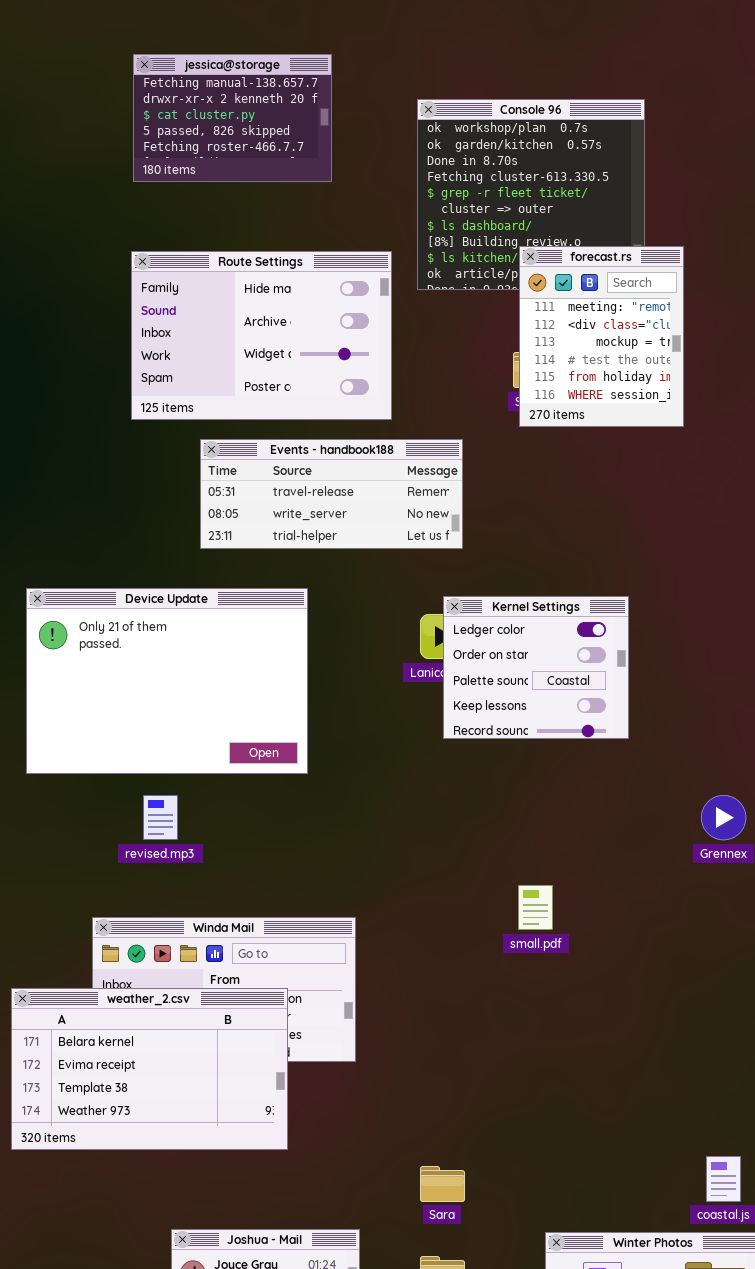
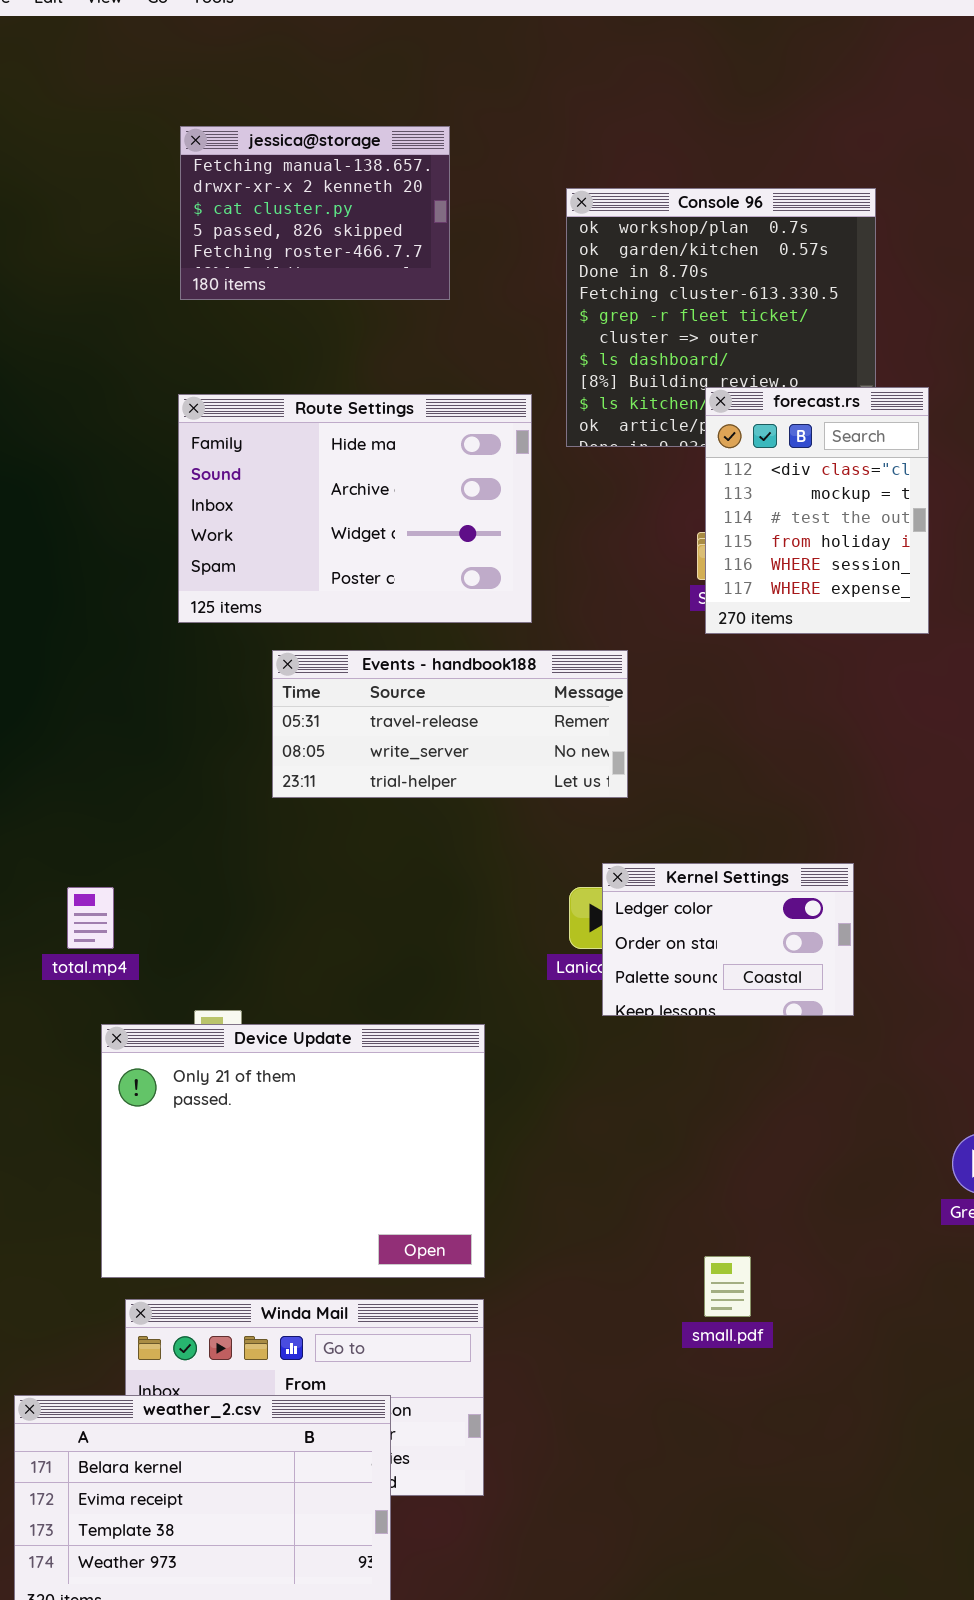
forecast.rs: [519,246,684,427] -> [705,387,929,634], scrolled down 1 row
Device Update: [26,588,308,774] -> [101,1024,485,1278], moved
Kernel Settings: [443,596,629,739] -> [602,863,854,1016], resized

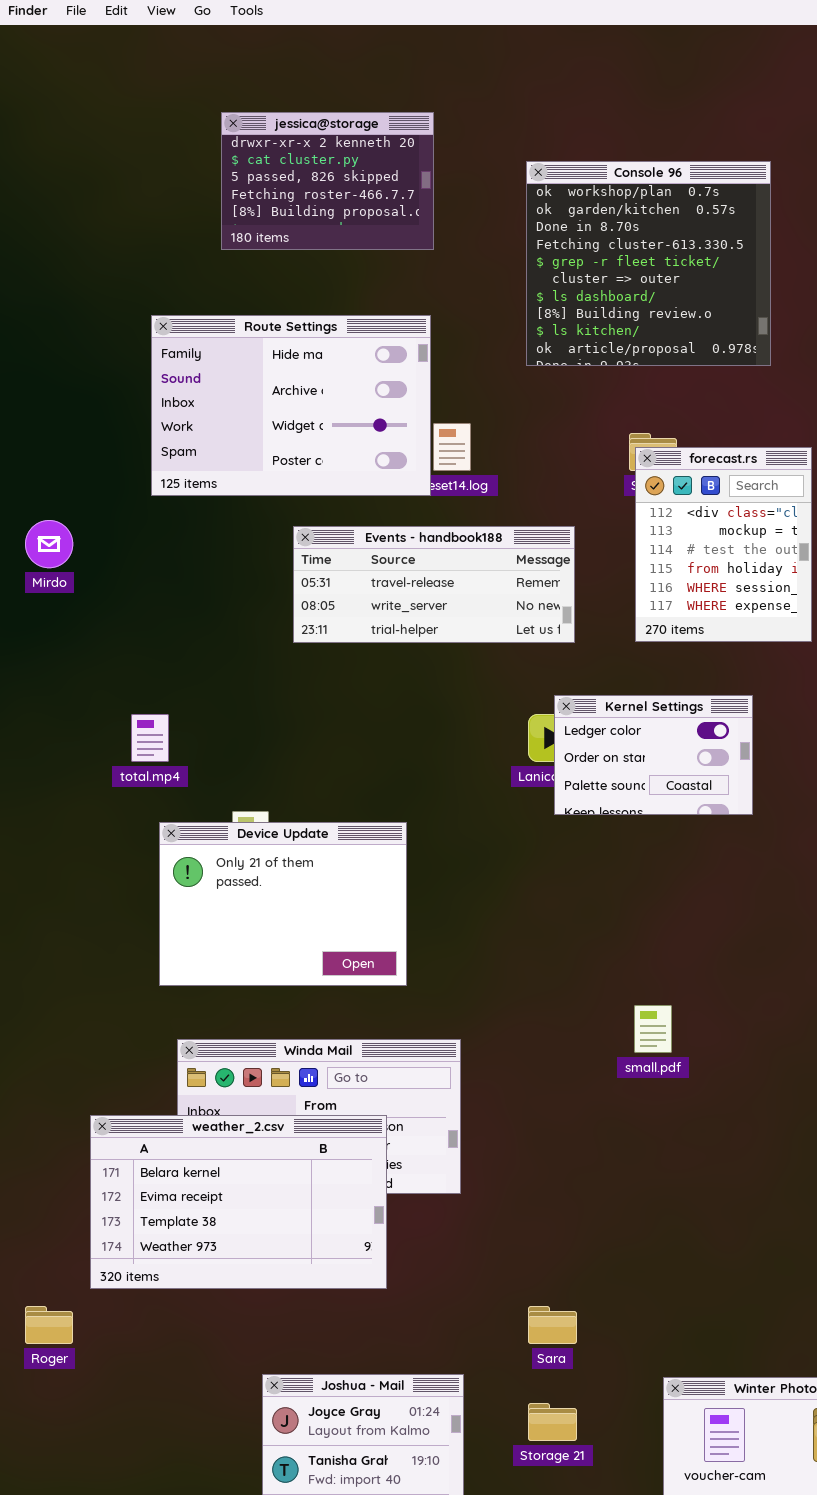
jessica@storage: [180,126,450,300] -> [221,112,434,250], scrolled down 1 row
forecast.rs: [705,387,929,634] -> [635,447,812,642], moved
Route Settings: [178,394,532,623] -> [151,315,431,496], moved
Device Update: [101,1024,485,1278] -> [159,822,407,986], resized

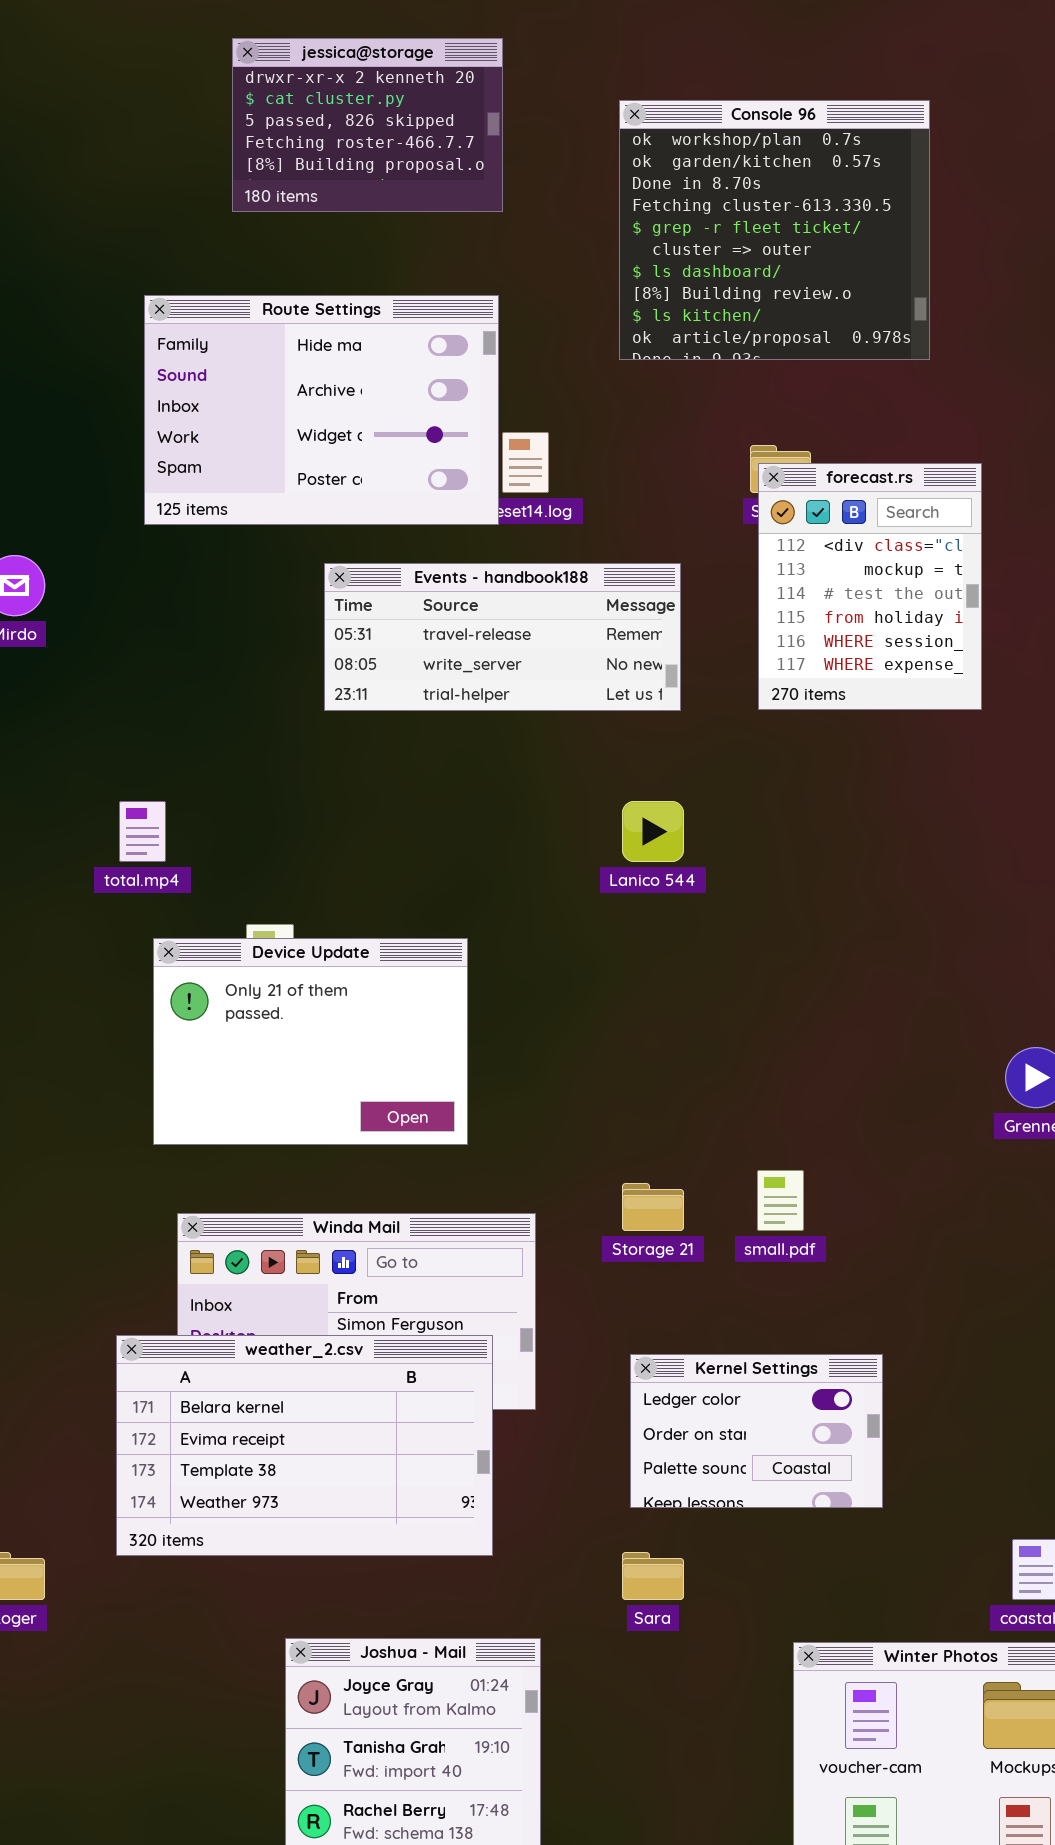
Kernel Settings: [554,695,753,815] -> [630,1354,883,1508], moved
weather_2.csv: [90,1115,387,1289] -> [116,1335,493,1556], moved
Storage 21: [528,1403,577,1441] -> [622,1183,684,1231], moved

